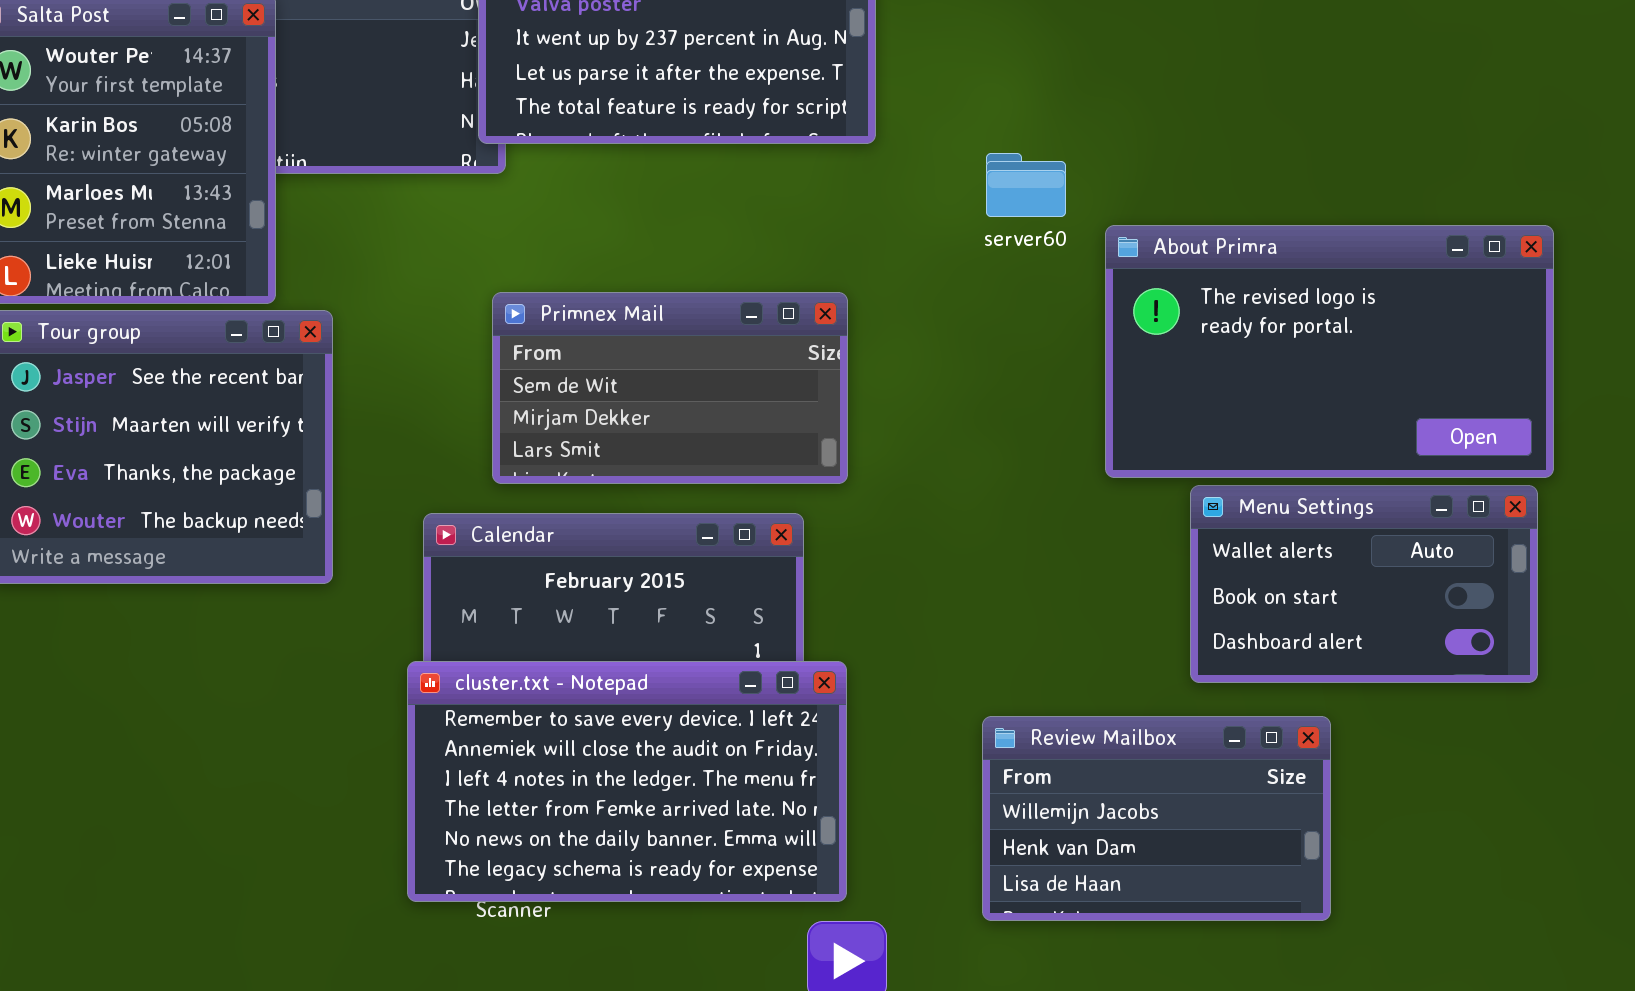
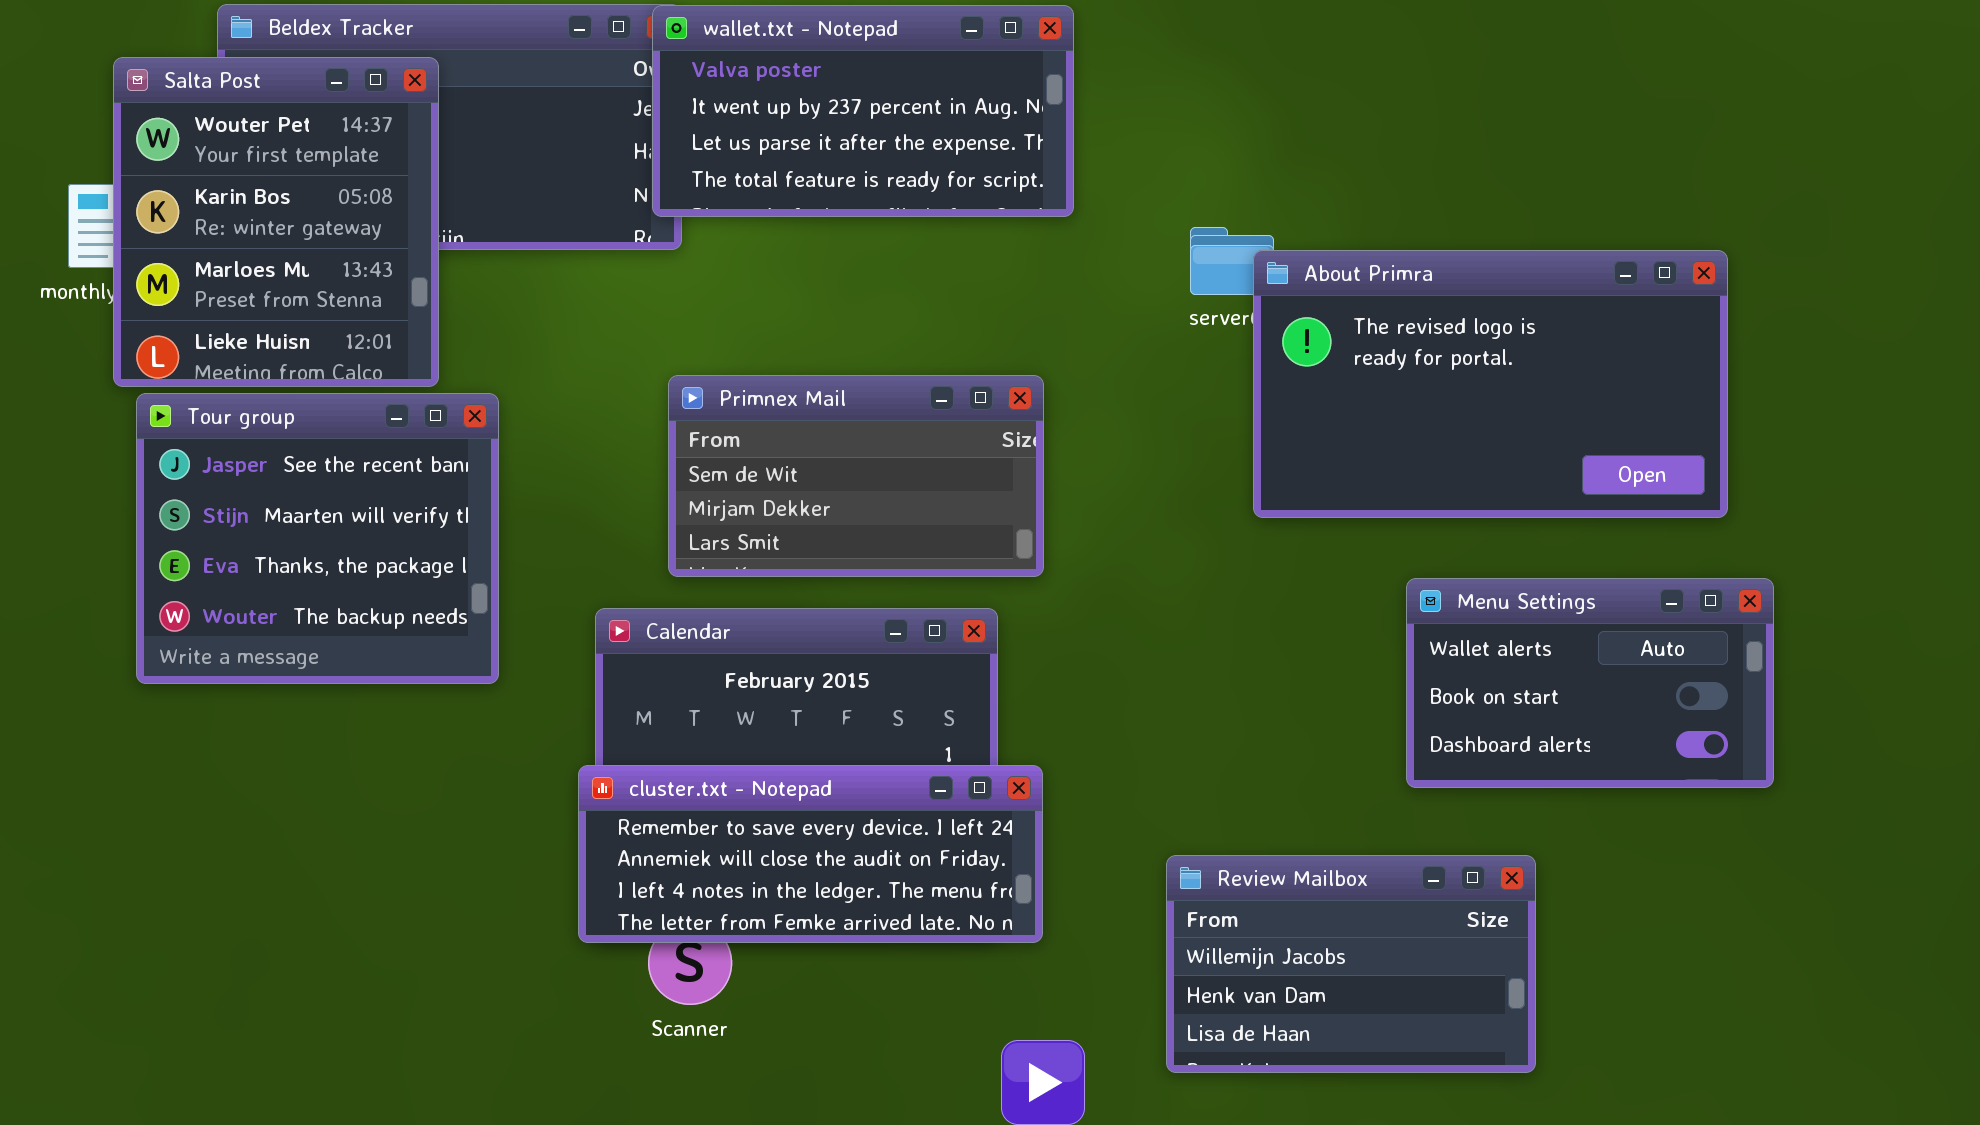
About Primra: [1105,225,1554,478] -> [1253,250,1728,518], moved
cluster.txt - Notepad: [407,661,847,902] -> [578,765,1043,943], resized
Review Mailbox: [982,716,1331,921] -> [1166,855,1536,1073], moved

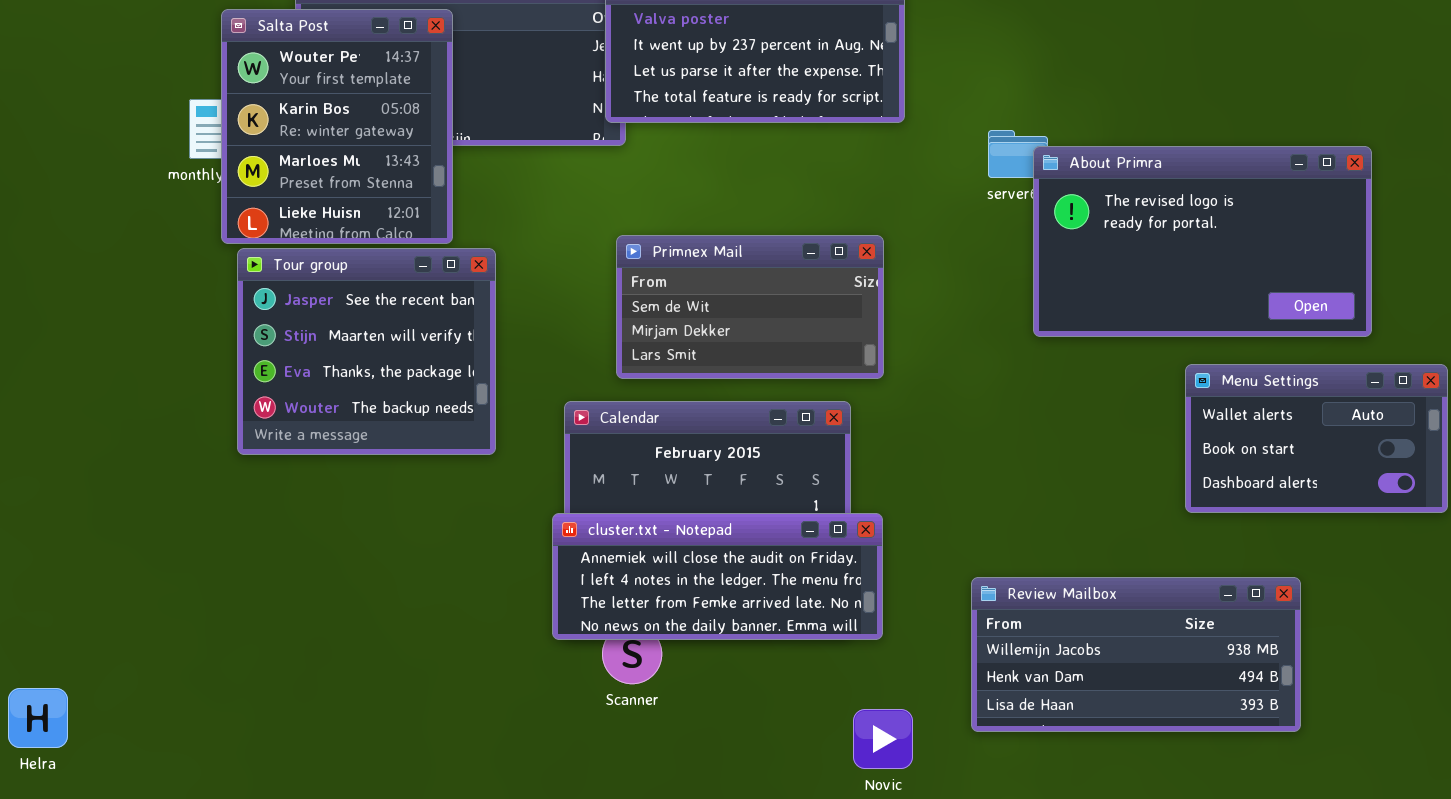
Menu Settings: [1406,578,1774,788] -> [1185,364,1448,513], moved
cluster.txt - Notepad: [578,765,1043,943] -> [552,513,883,640], scrolled down 1 row
Review Mailbox: [1166,855,1536,1073] -> [971,577,1301,732], resized

